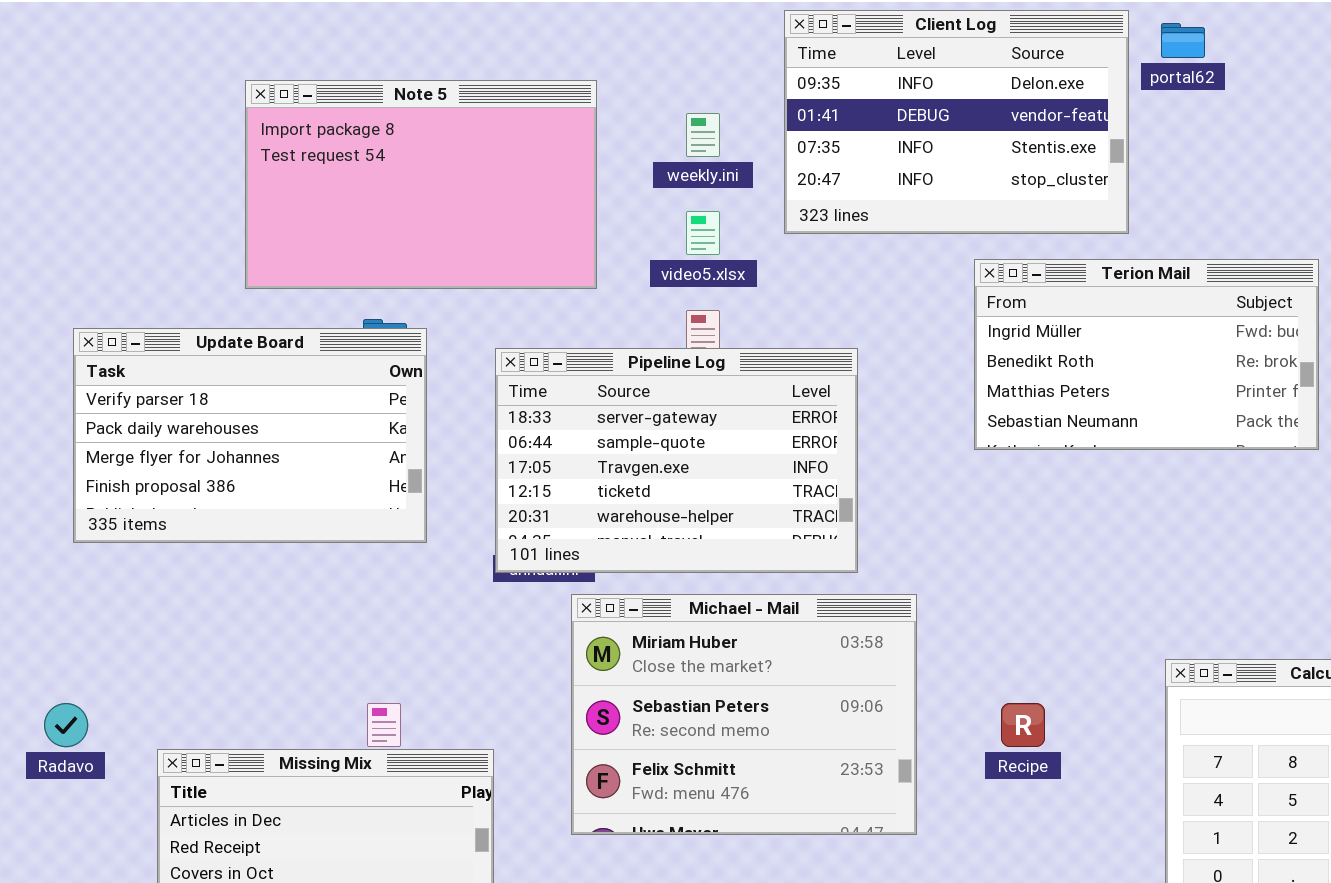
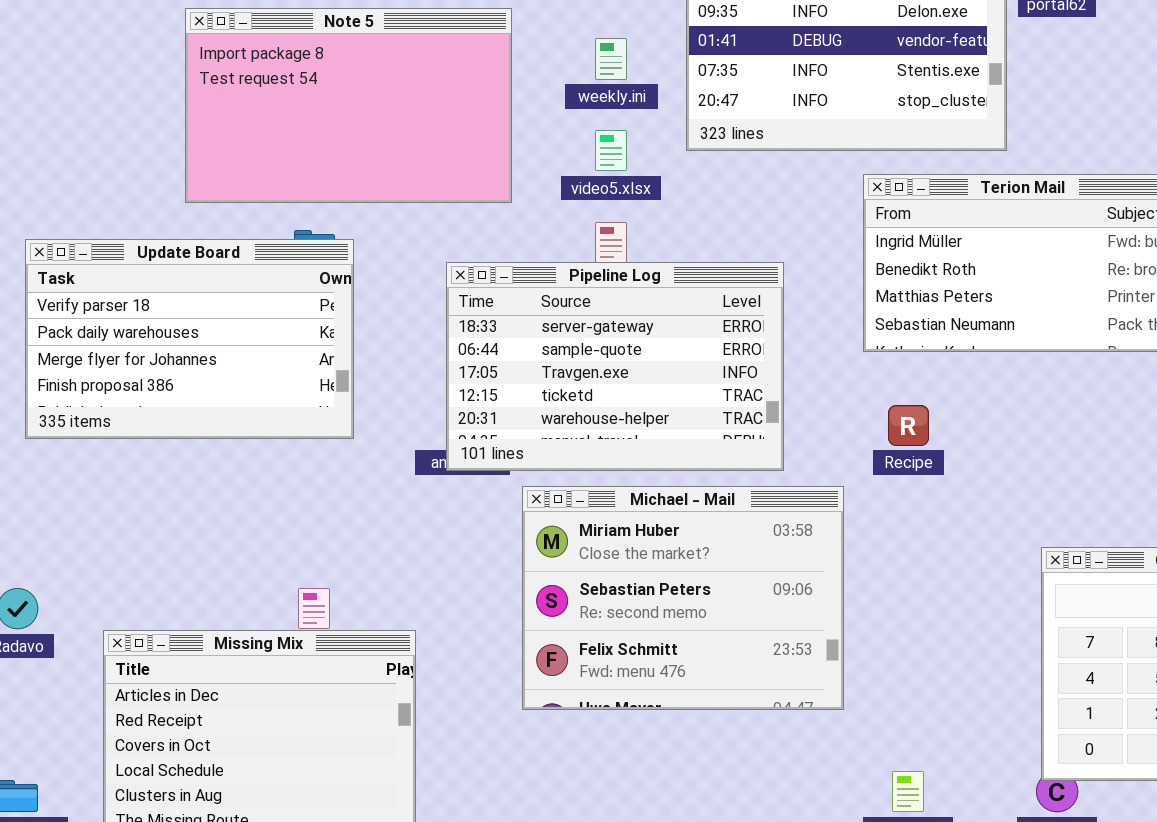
Pipeline Log: [495,348,858,573] -> [446,262,784,471], moved
Michael - Mail: [571,594,917,835] -> [522,486,844,710], moved
Recipe: [1001,703,1045,747] -> [888,405,929,446], moved

